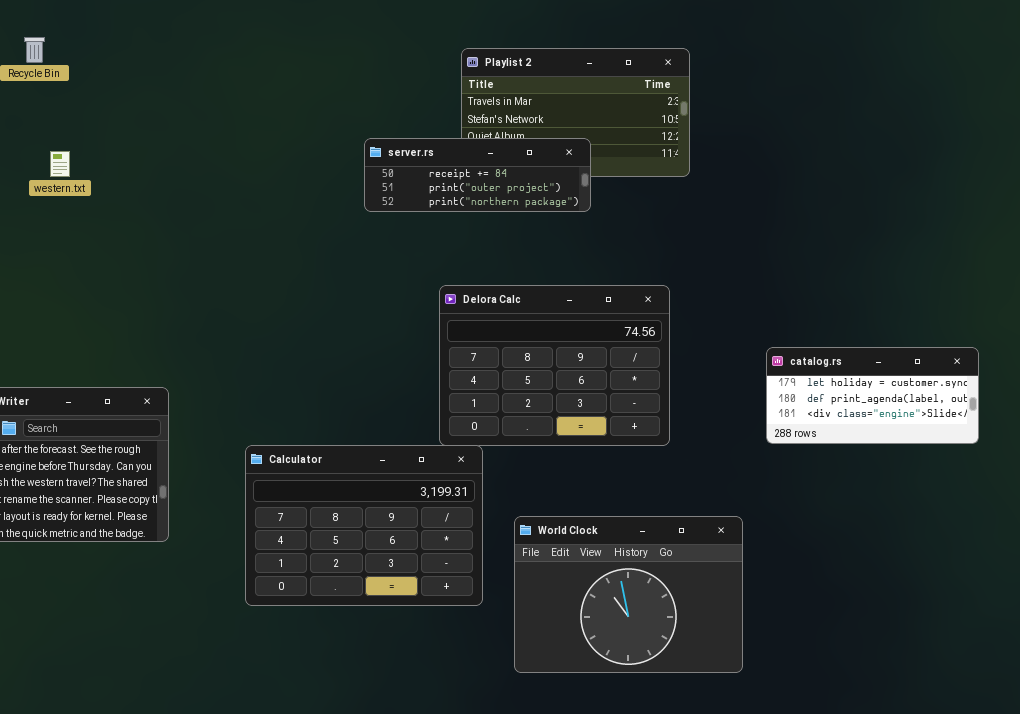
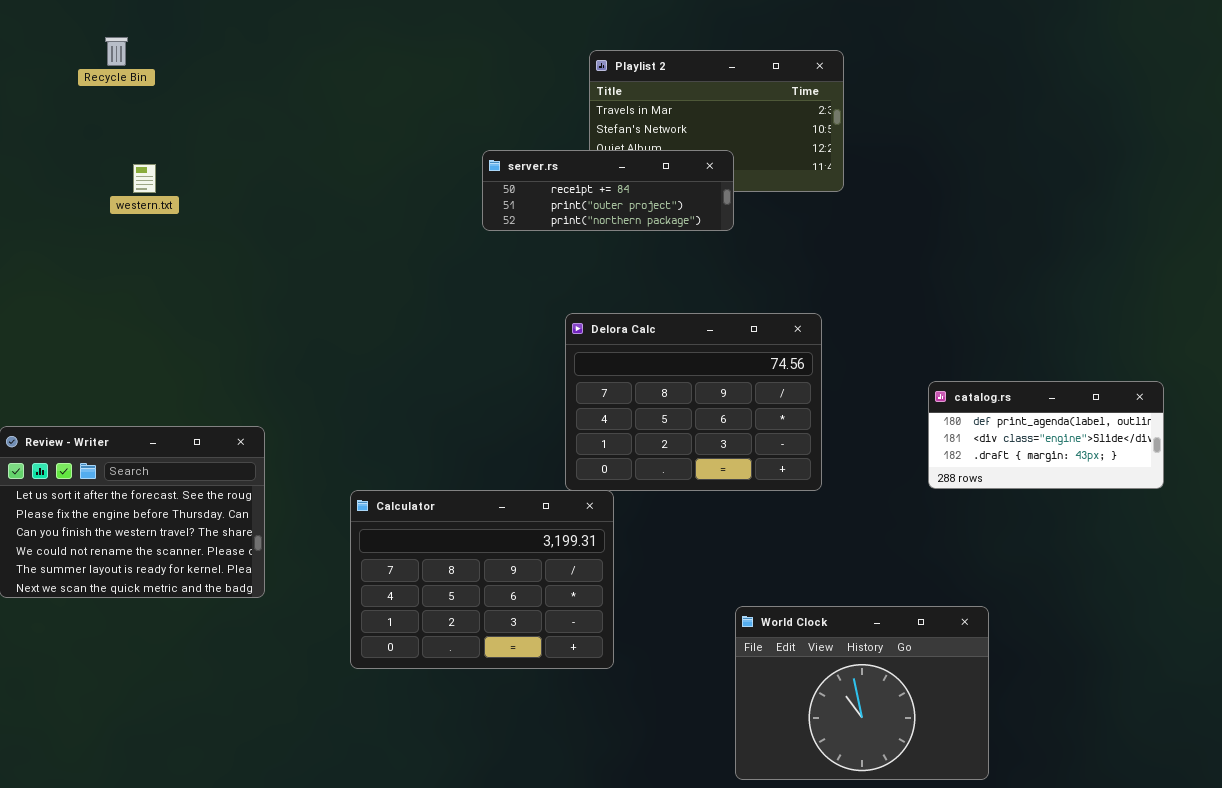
catalog.rs: [766,347,979,444] -> [928,381,1164,489], scrolled down 1 row
World Clock: [514,516,743,673] -> [735,606,989,780], moved

